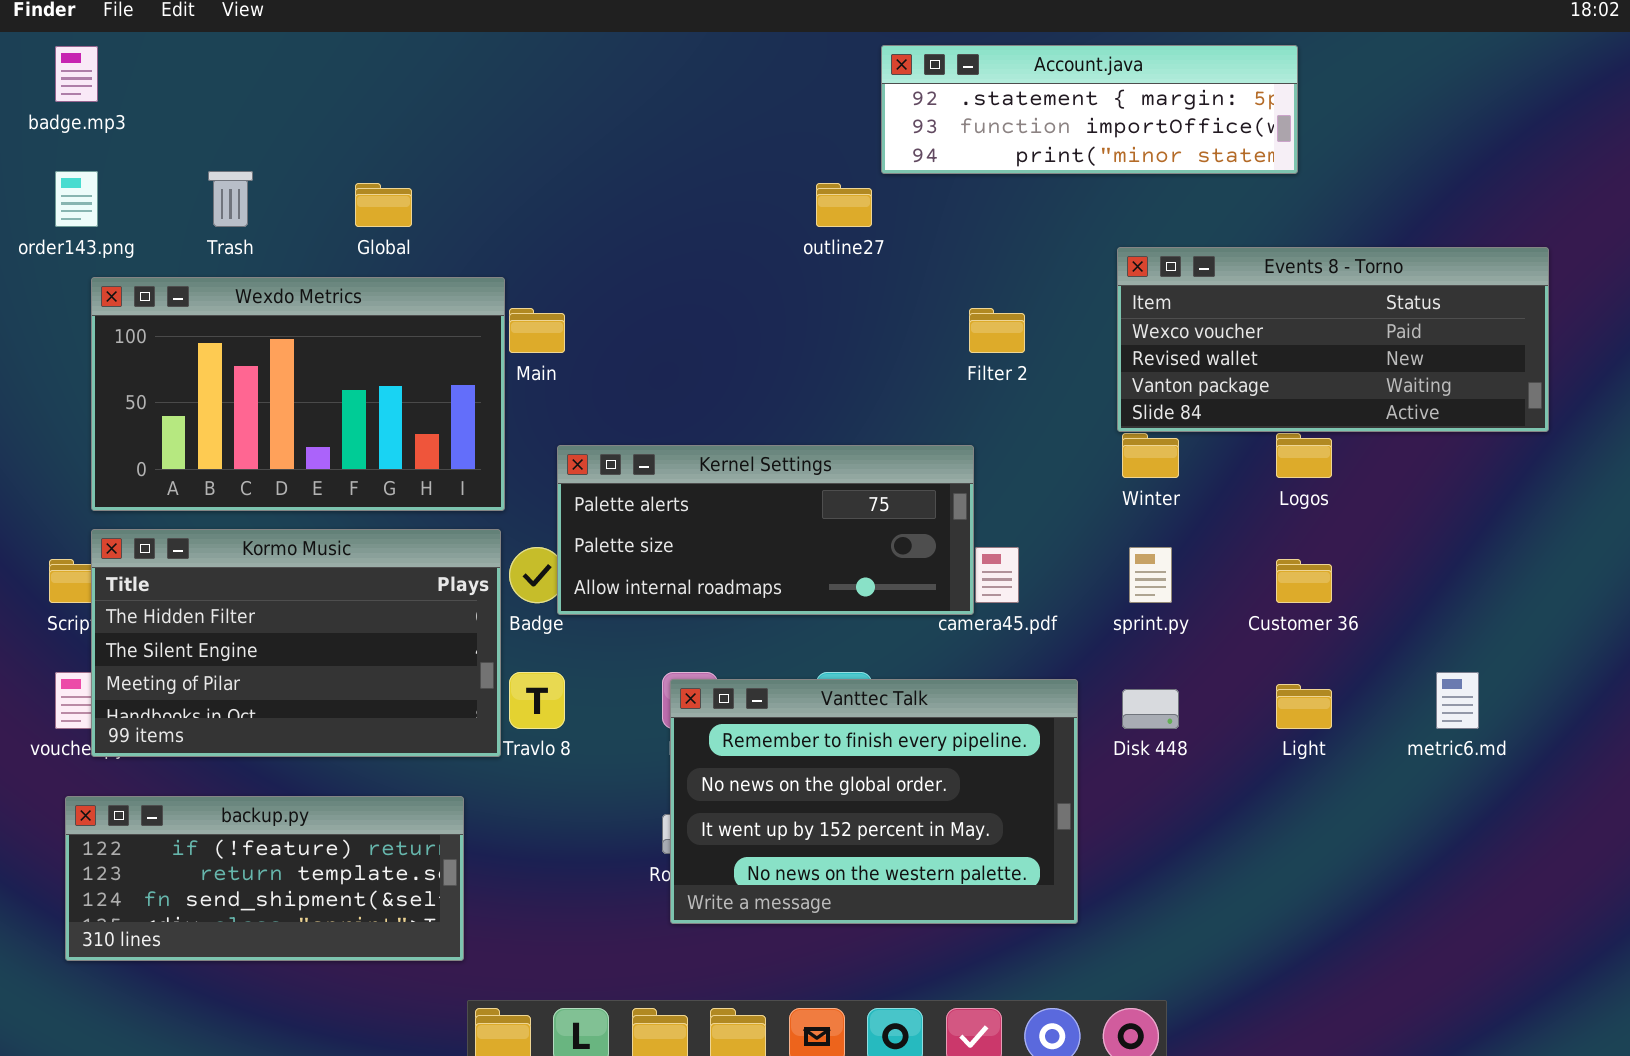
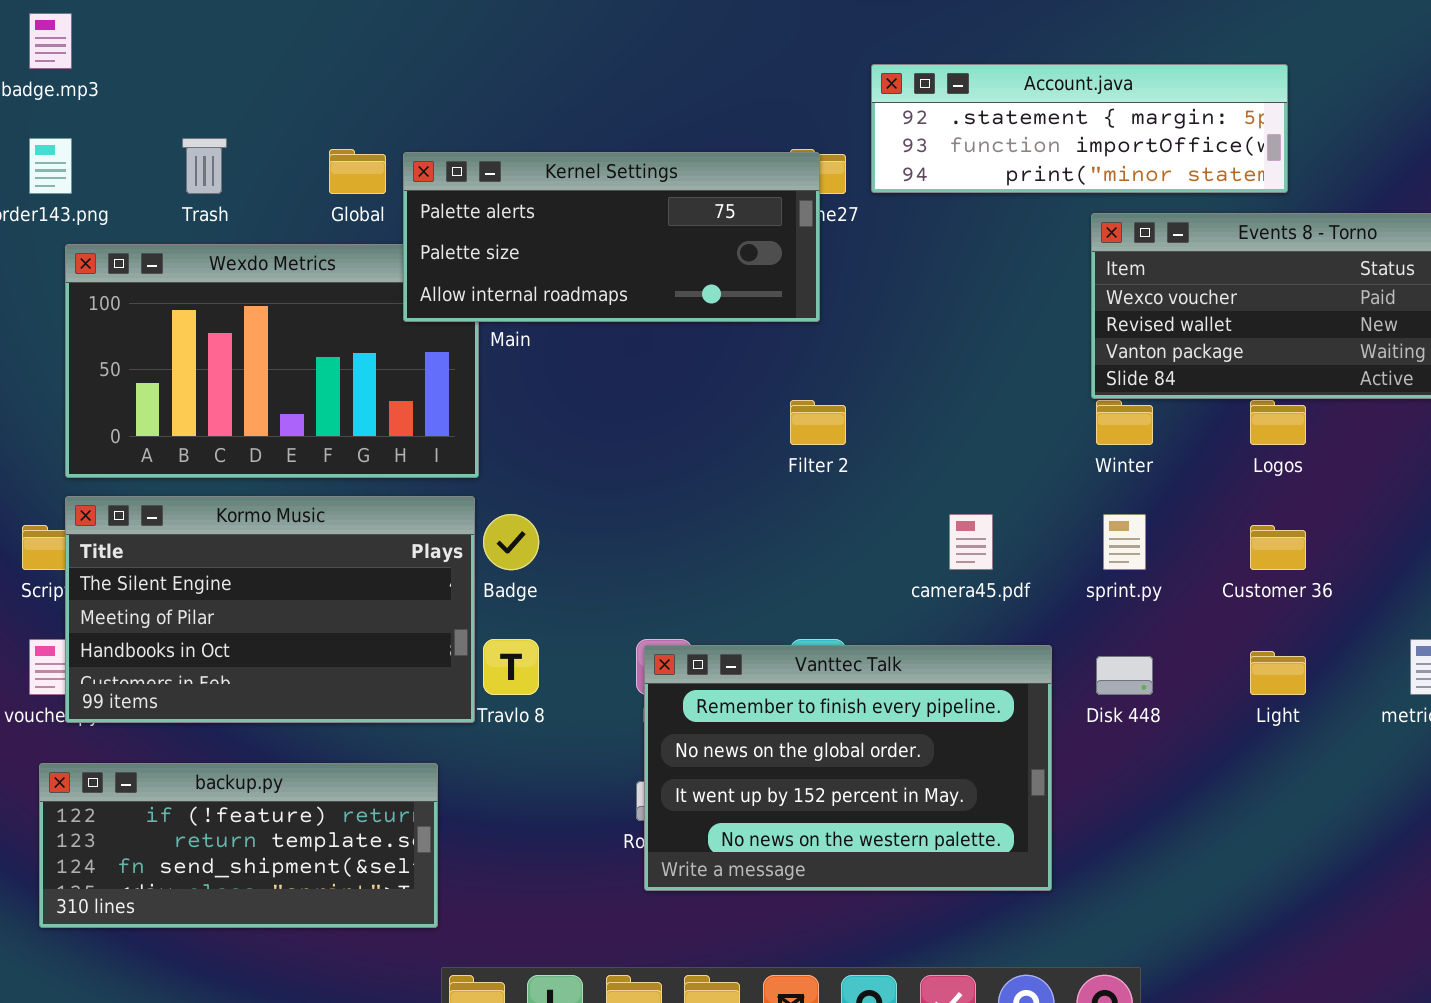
Account.java: [881,45,1298,174] -> [871,64,1288,193], moved
Filter 2: [969,308,1025,353] -> [790,400,846,445], moved
Kernel Settings: [557,445,974,615] -> [403,152,820,322], moved
Kormo Music: [91,529,501,757] -> [65,496,475,723], scrolled down 1 row

